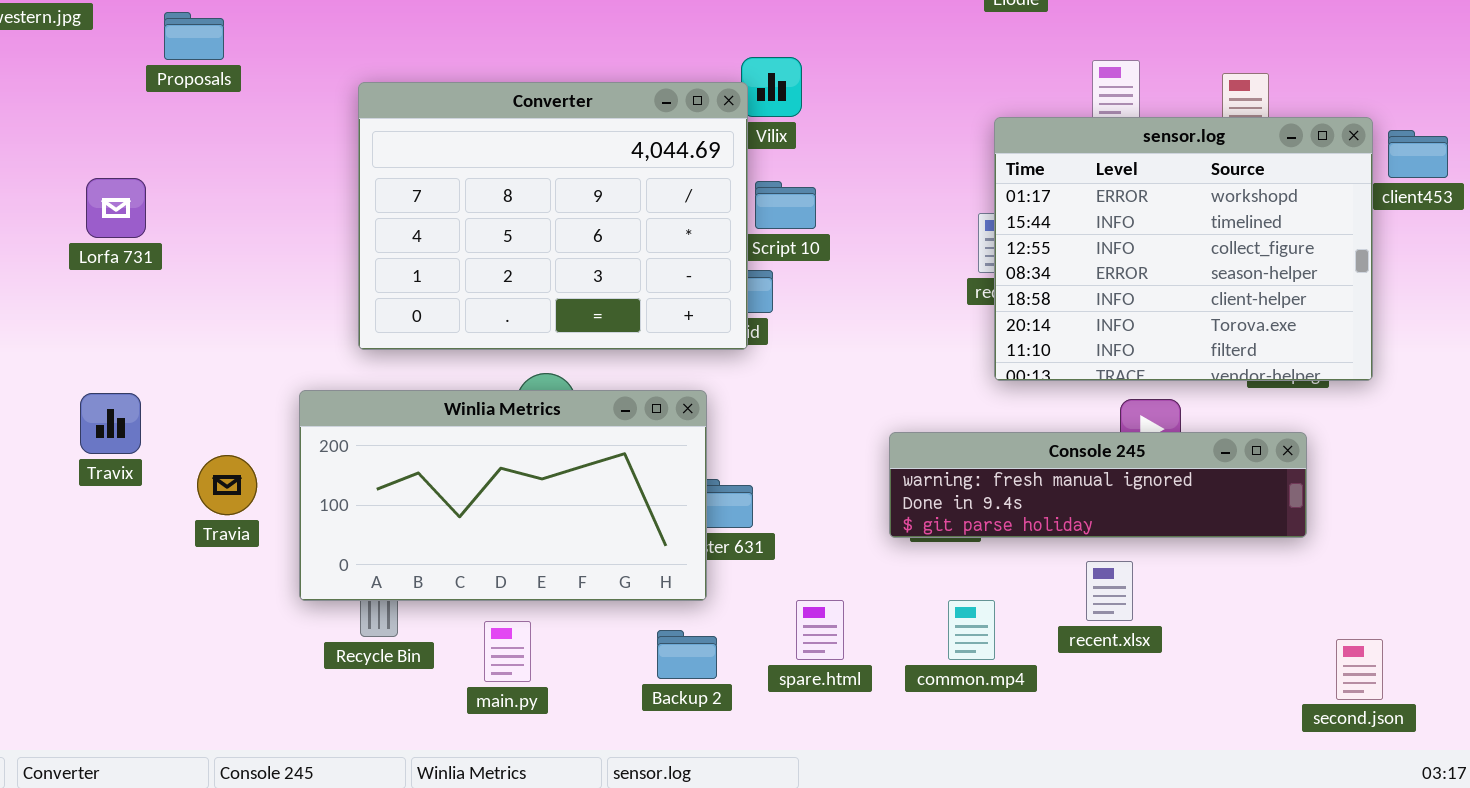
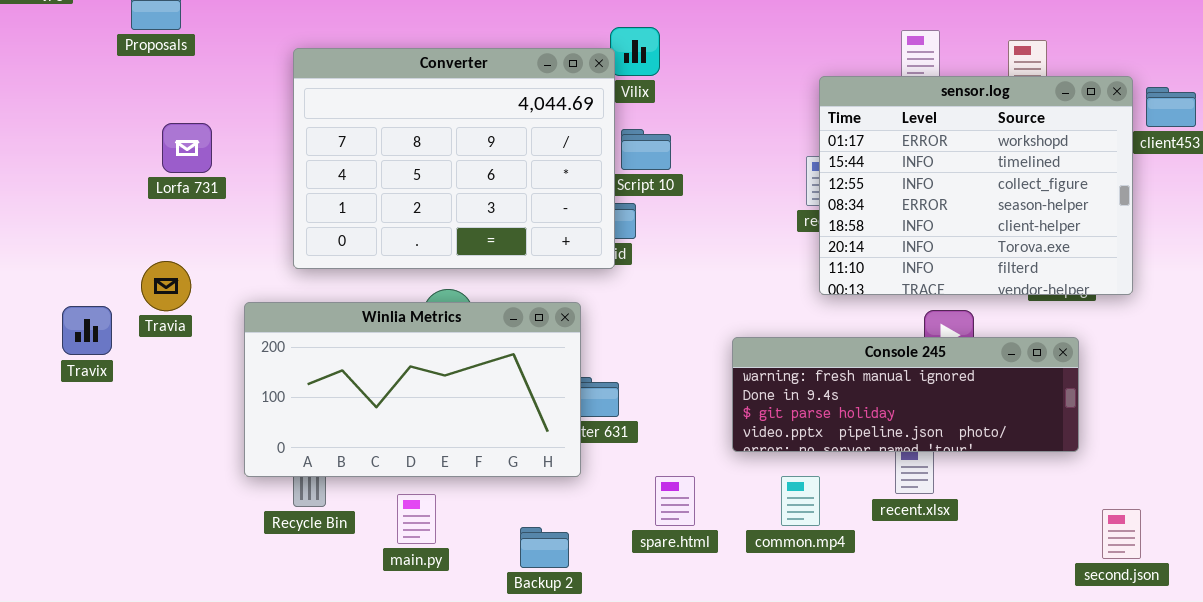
Lorfa 731: [86,178,146,238] -> [162,123,212,173], moved
Console 245: [889,432,1307,538] -> [732,337,1079,452], resized
Travia: [197,455,257,515] -> [141,261,191,311], moved
Backup 2: [657,630,717,679] -> [520,527,569,568], moved

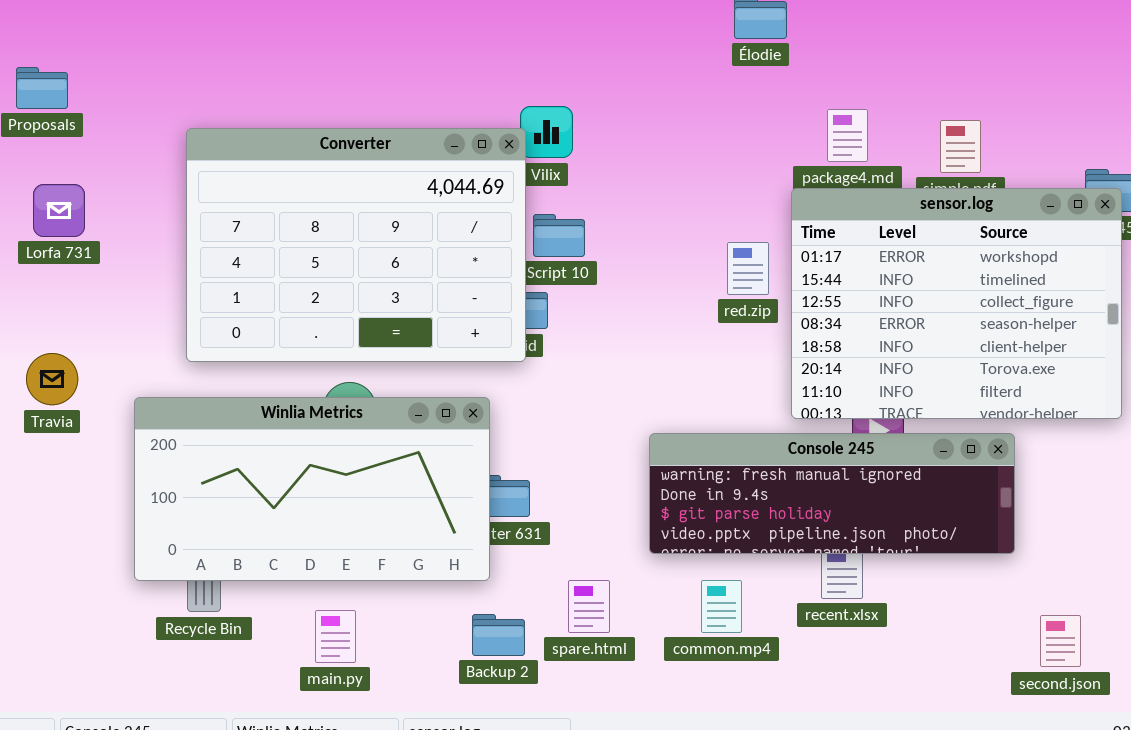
sensor.log: [819,76,1133,295] -> [791,188,1122,419], moved
Lorfa 731: [162,123,212,173] -> [33,184,85,237], moved
main.py: [397,494,436,544] -> [315,610,356,663], moved
Backup 2: [520,527,569,568] -> [472,614,525,656], moved

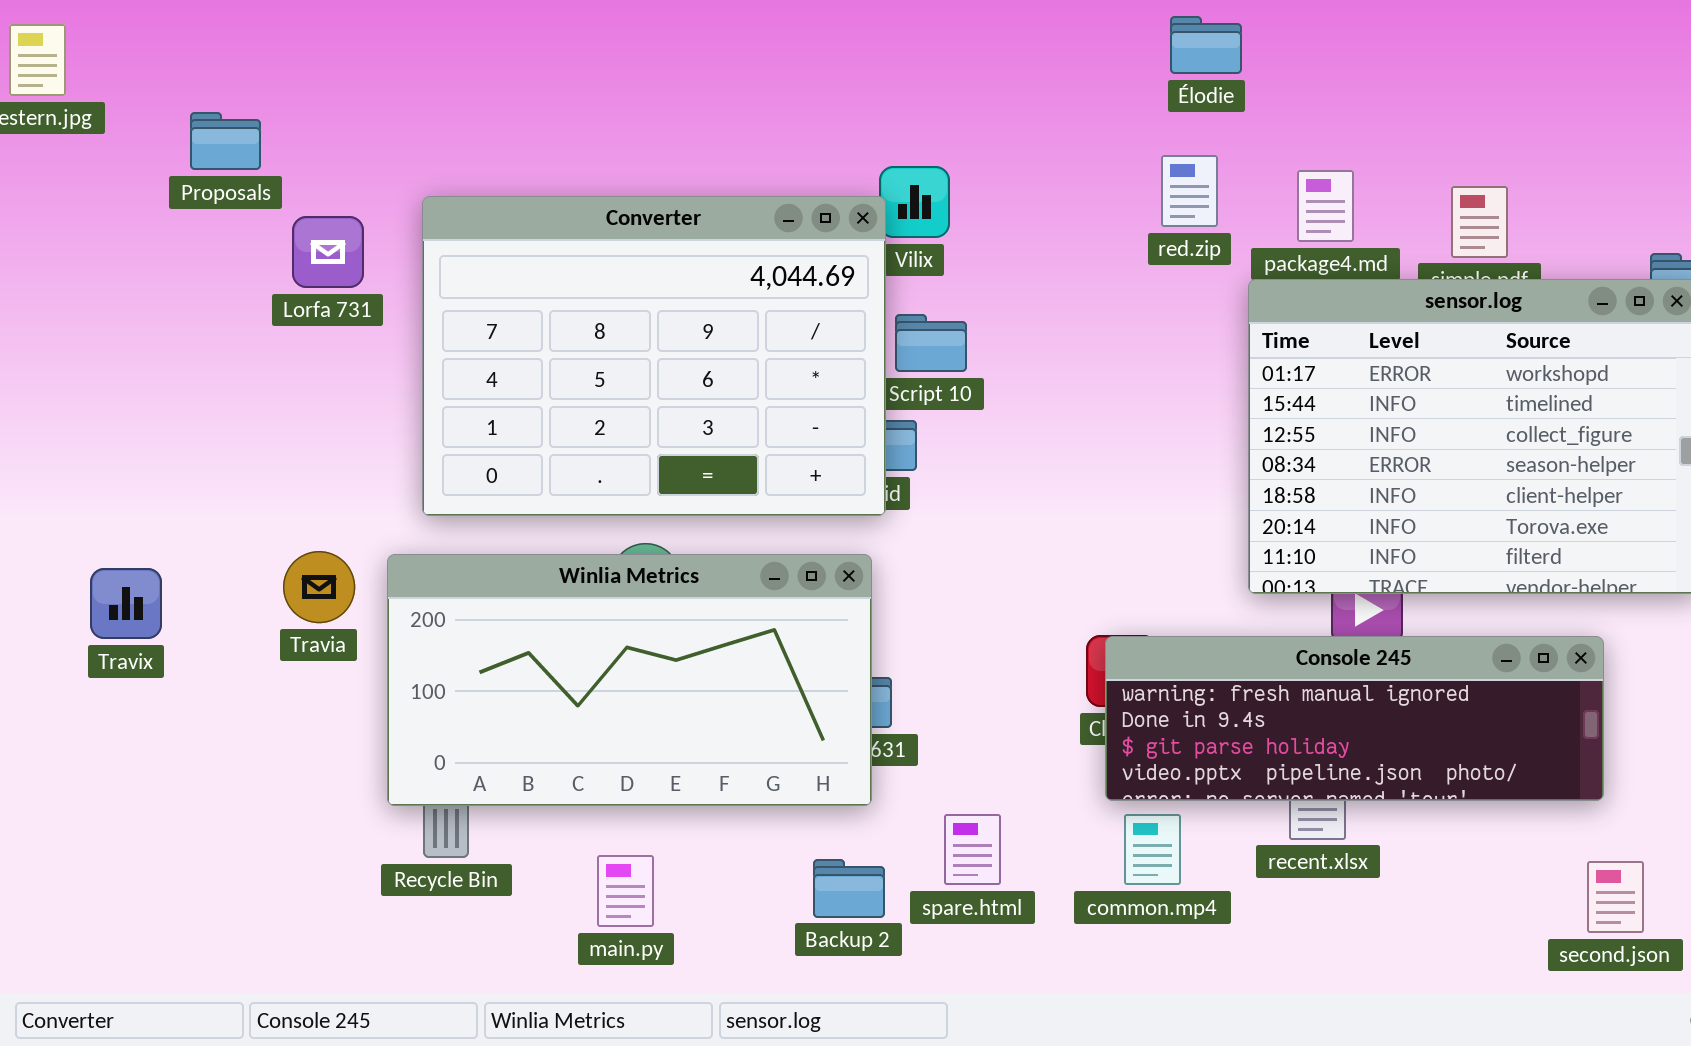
Lorfa 731: [33,184,85,237] -> [292,216,364,288], moved
red.zip: [727,242,769,295] -> [1161,155,1218,227], moved
Travia: [26,353,78,405] -> [283,551,355,623], moved
Winlia Metrics: [134,397,490,581] -> [387,554,872,806], moved
Console 245: [649,433,1015,554] -> [1105,636,1604,801], moved

